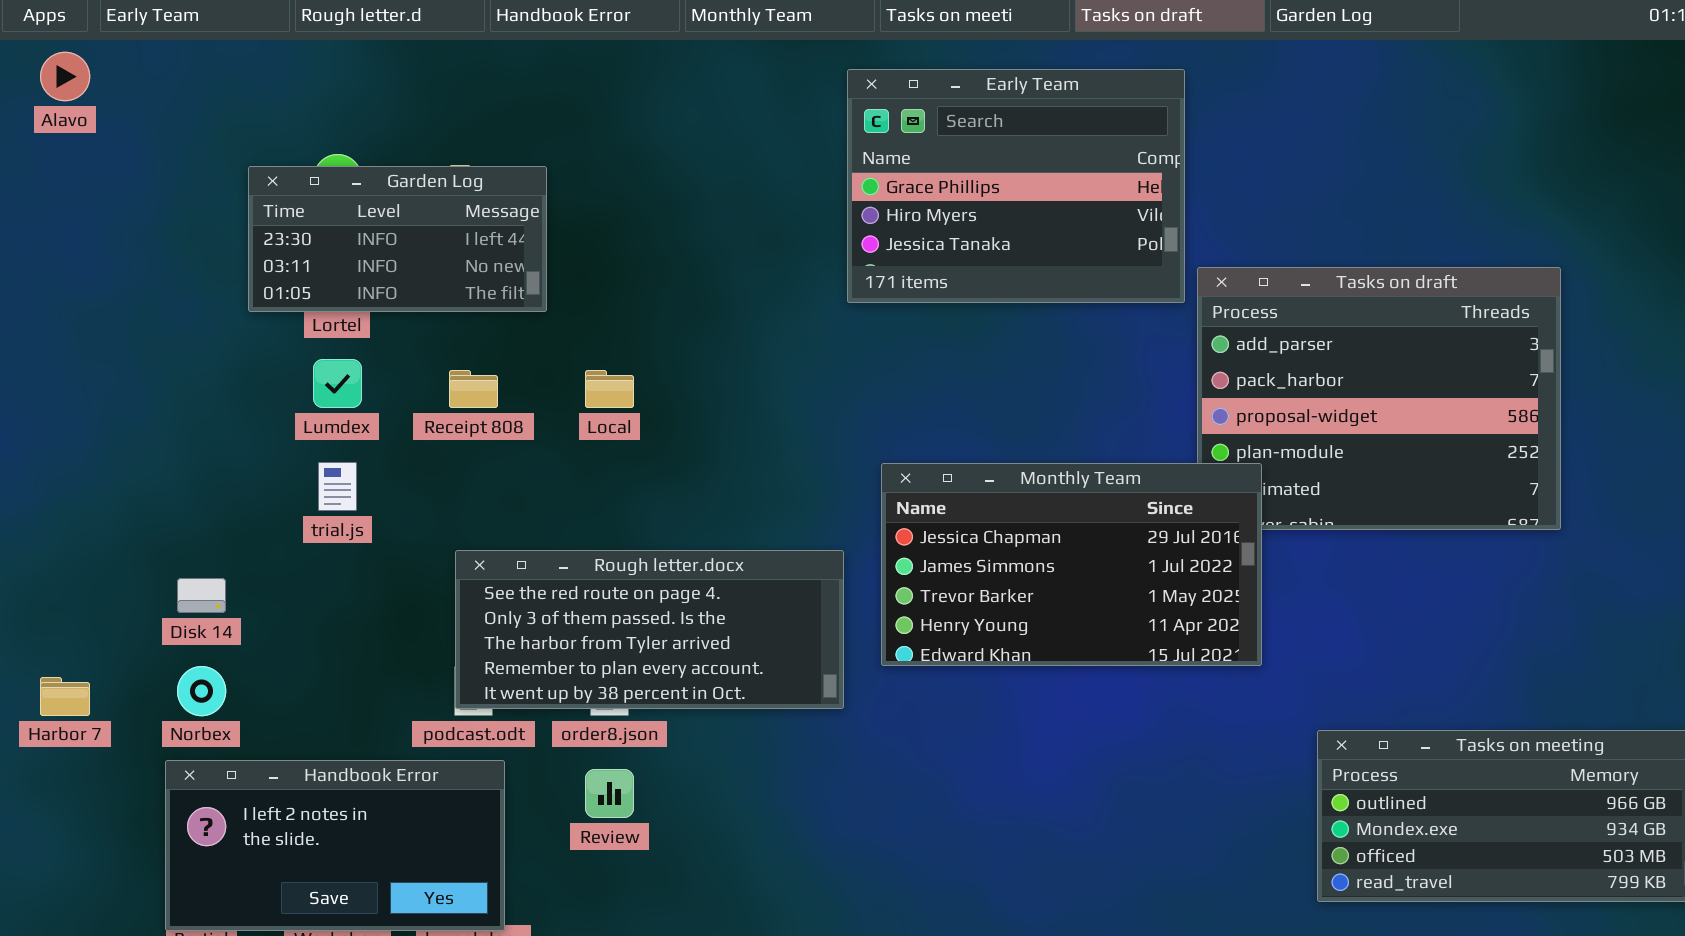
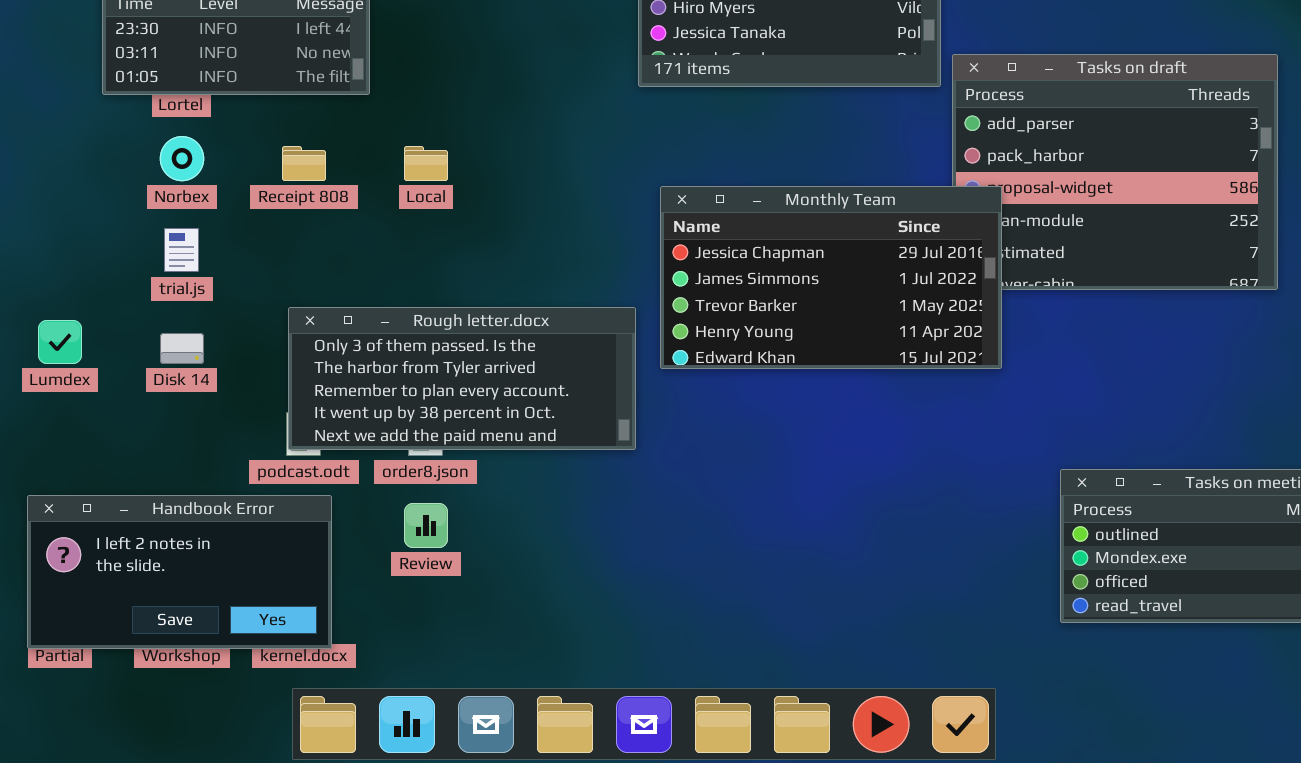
Lumdex: [313,359,362,408] -> [38,320,82,364], moved
Monthly Team: [881,463,1262,666] -> [660,186,1002,369], moved
Rough letter.docx: [455,550,844,709] -> [288,307,636,450], scrolled down 1 row
Disk 14: [177,578,226,613] -> [160,333,204,364], moved
Norbex: [177,666,226,716] -> [160,136,204,181], moved

